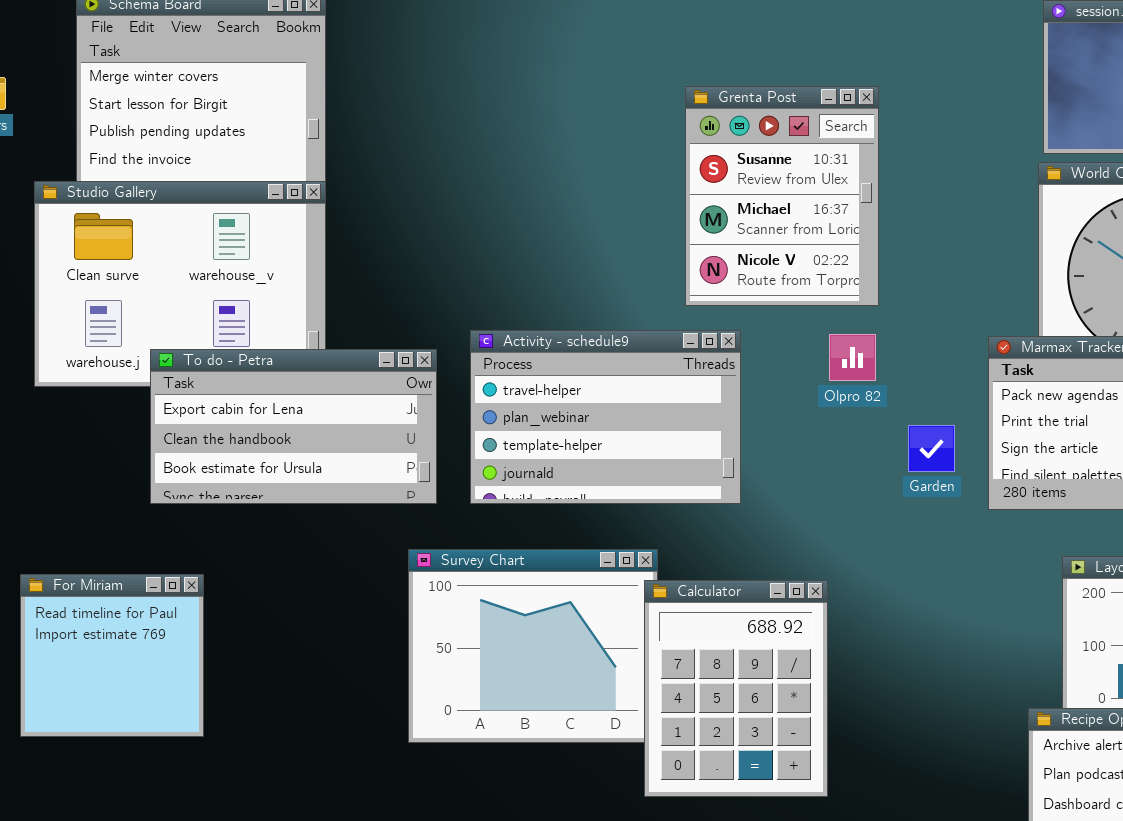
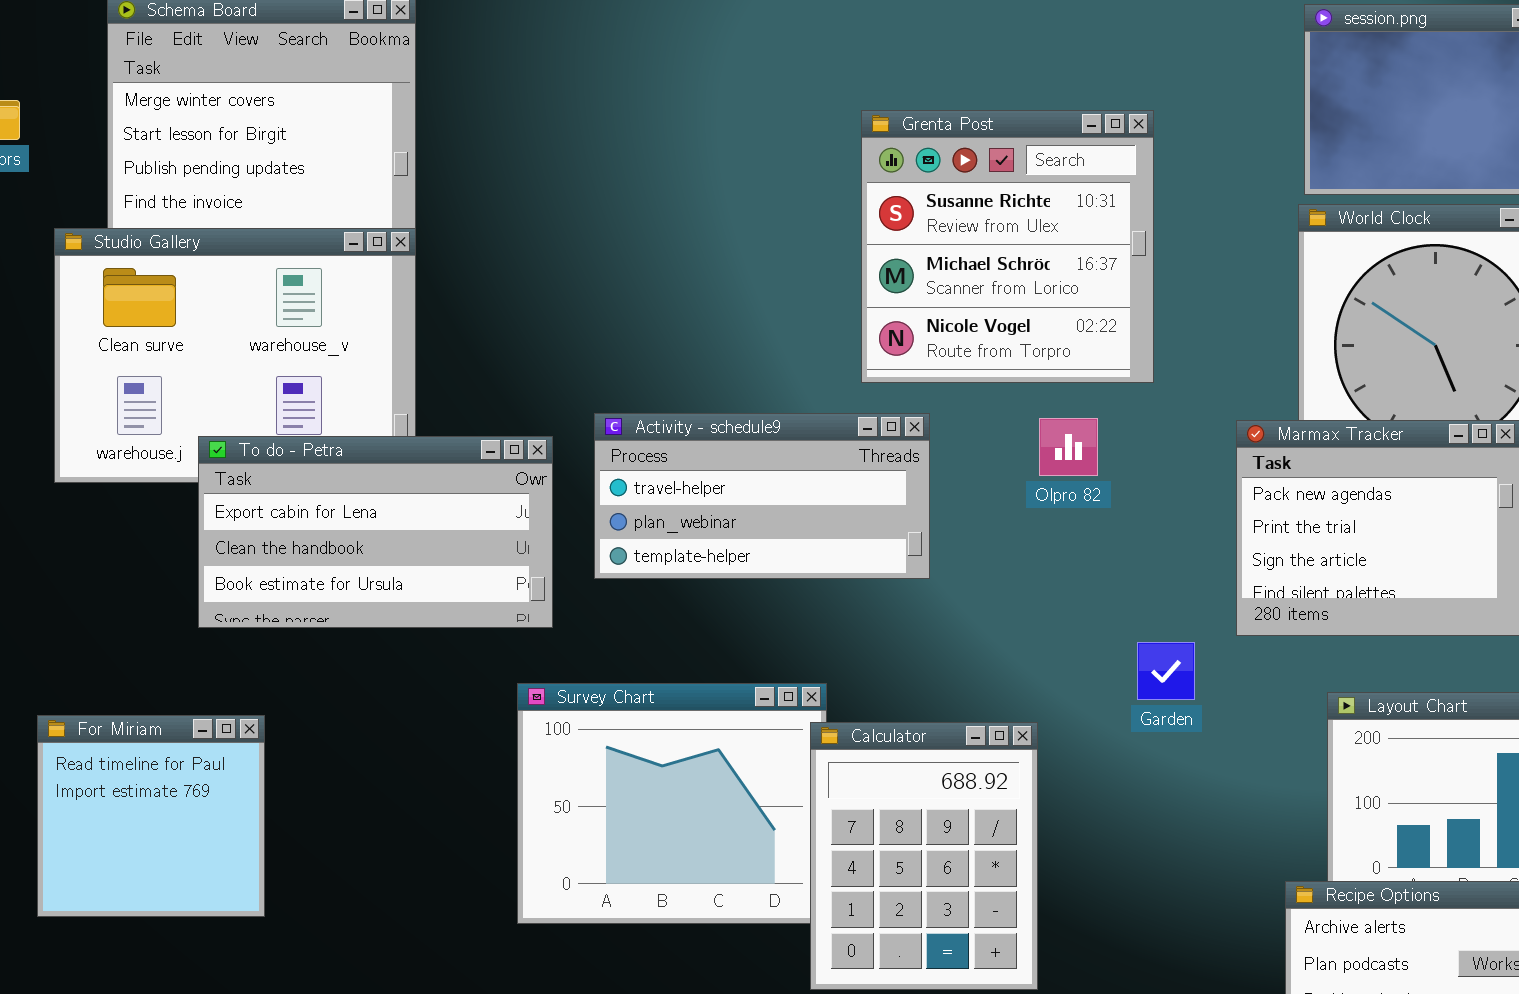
Grenta Post: [685,86,879,306] -> [861,110,1154,383], resized
Activity - schedule9: [470,330,741,504] -> [594,413,930,579], resized
Garden: [908,425,955,472] -> [1137,642,1195,700], moved

